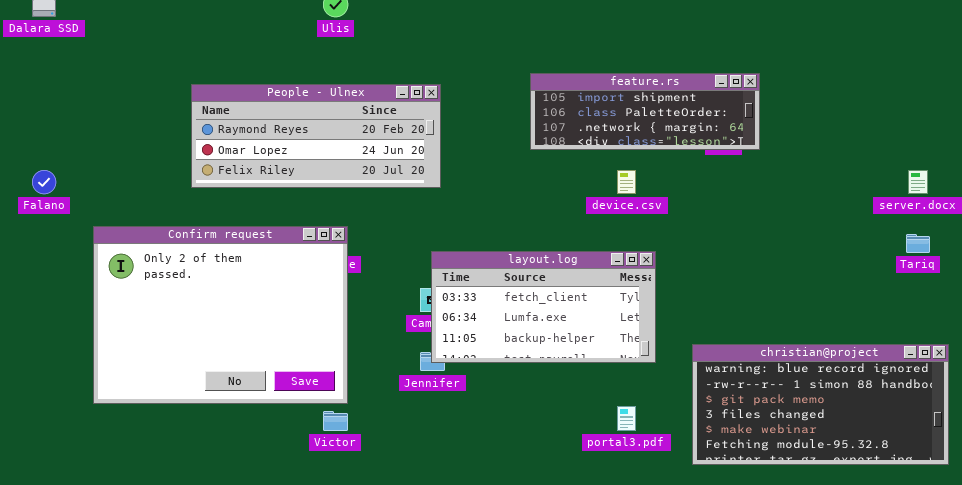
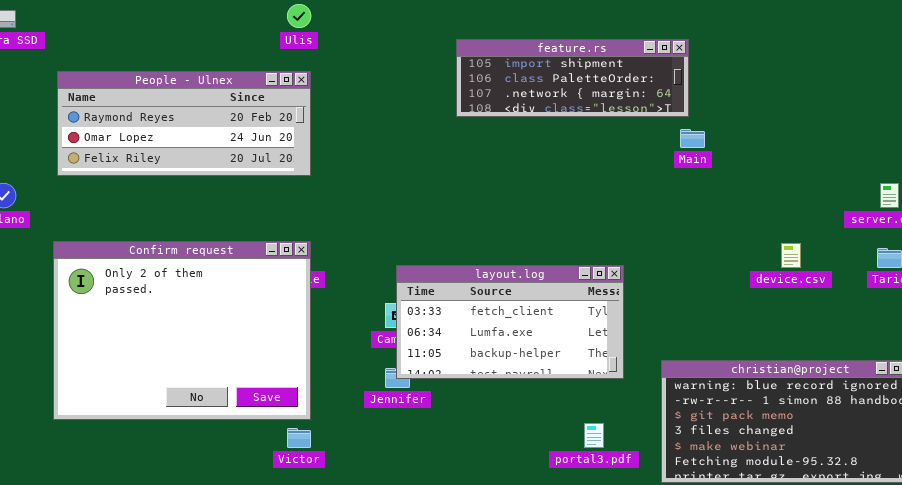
feature.rs: [530,73,760,150] -> [456,39,689,117], moved
People - Ulnex: [191,84,441,188] -> [57,71,311,176], moved
device.csv: [617,170,636,194] -> [781,243,801,268], moved

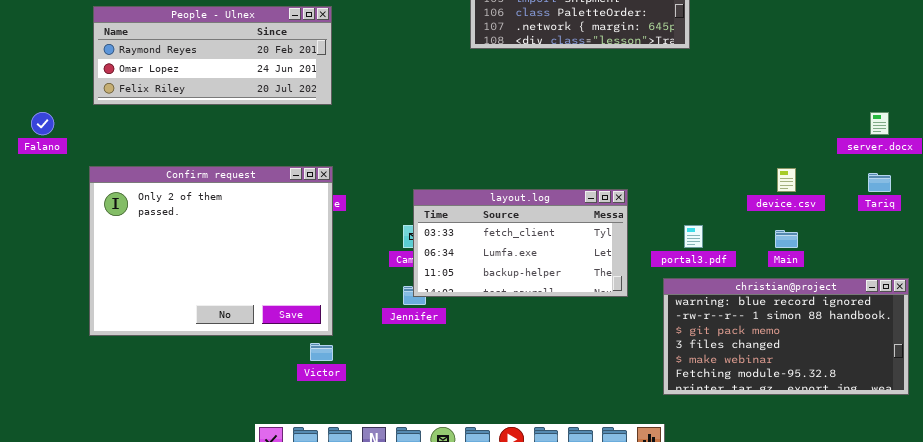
Main: [680,129,705,148] -> [775,230,798,248], moved
portal3.pdf: [584,423,604,448] -> [684,225,703,248], moved

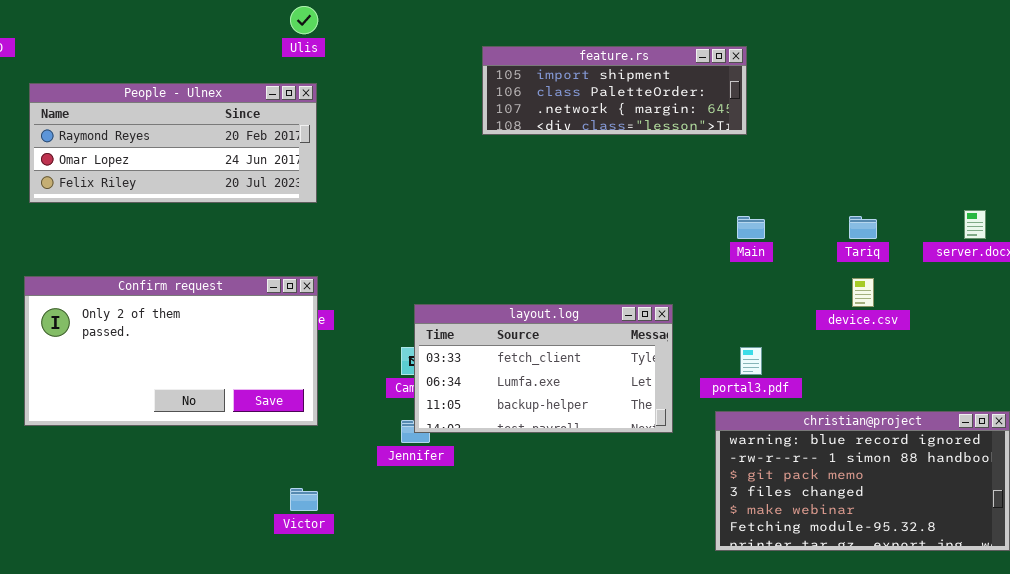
Confirm request: [89,166,333,336] -> [24,276,318,426], resized
Tariq: [868,173,891,192] -> [849,216,877,239], moved
Main: [775,230,798,248] -> [737,216,765,239], moved

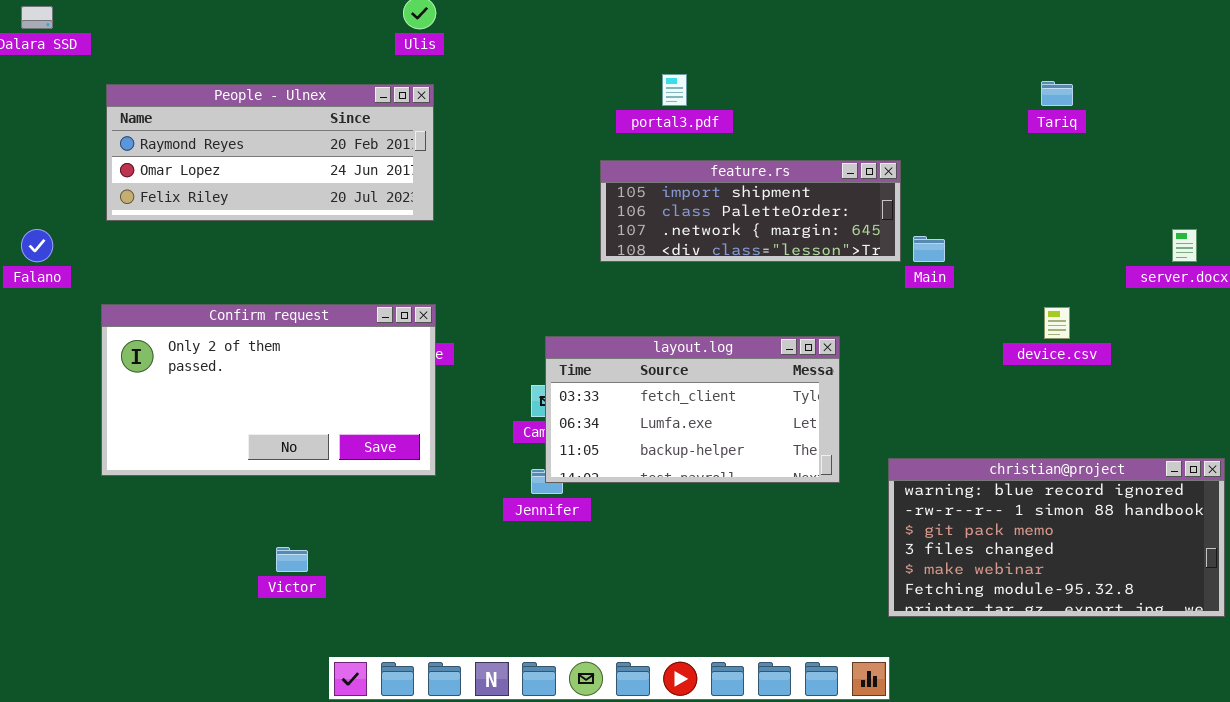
feature.rs: [482,46,747,135] -> [600,160,901,262], moved
Tariq: [849,216,877,239] -> [1041,81,1073,106], moved
portal3.pdf: [740,347,762,375] -> [662,74,687,106], moved
Victor: [290,488,318,511] -> [276,547,308,572], moved

